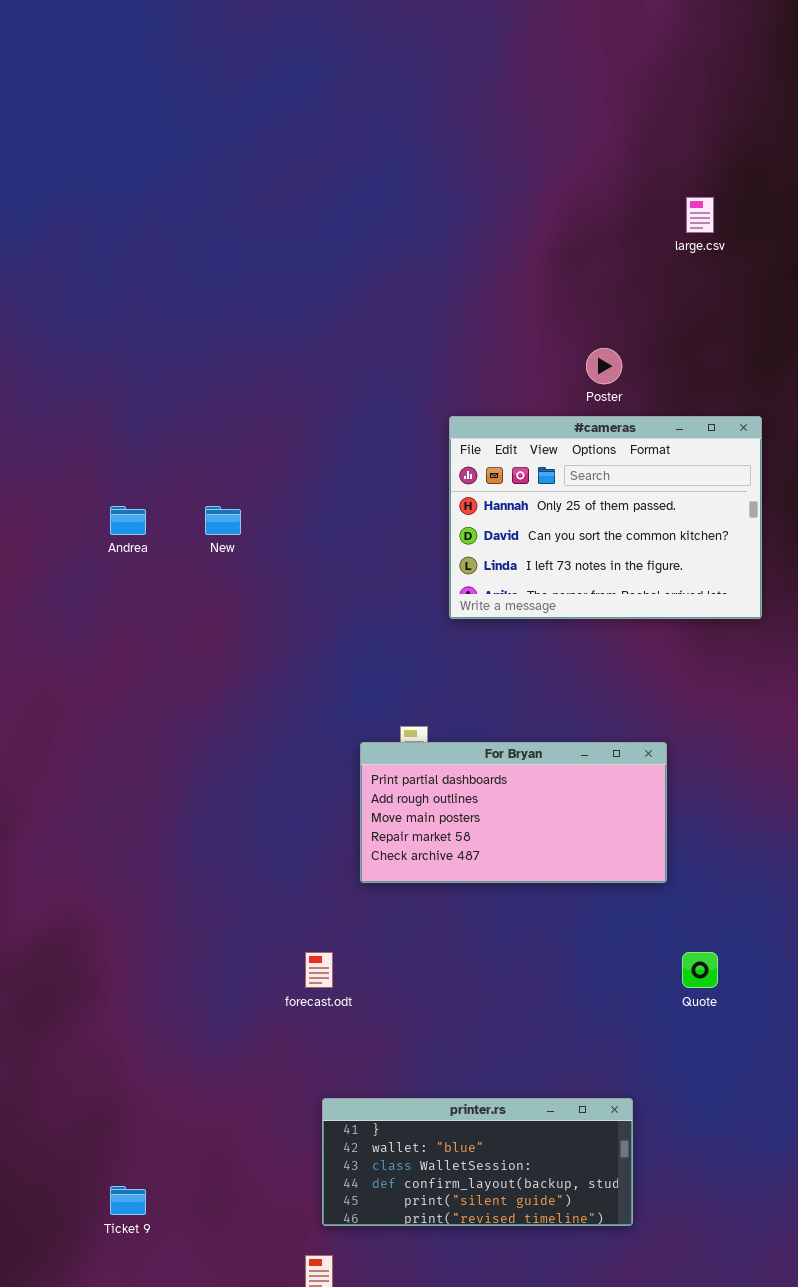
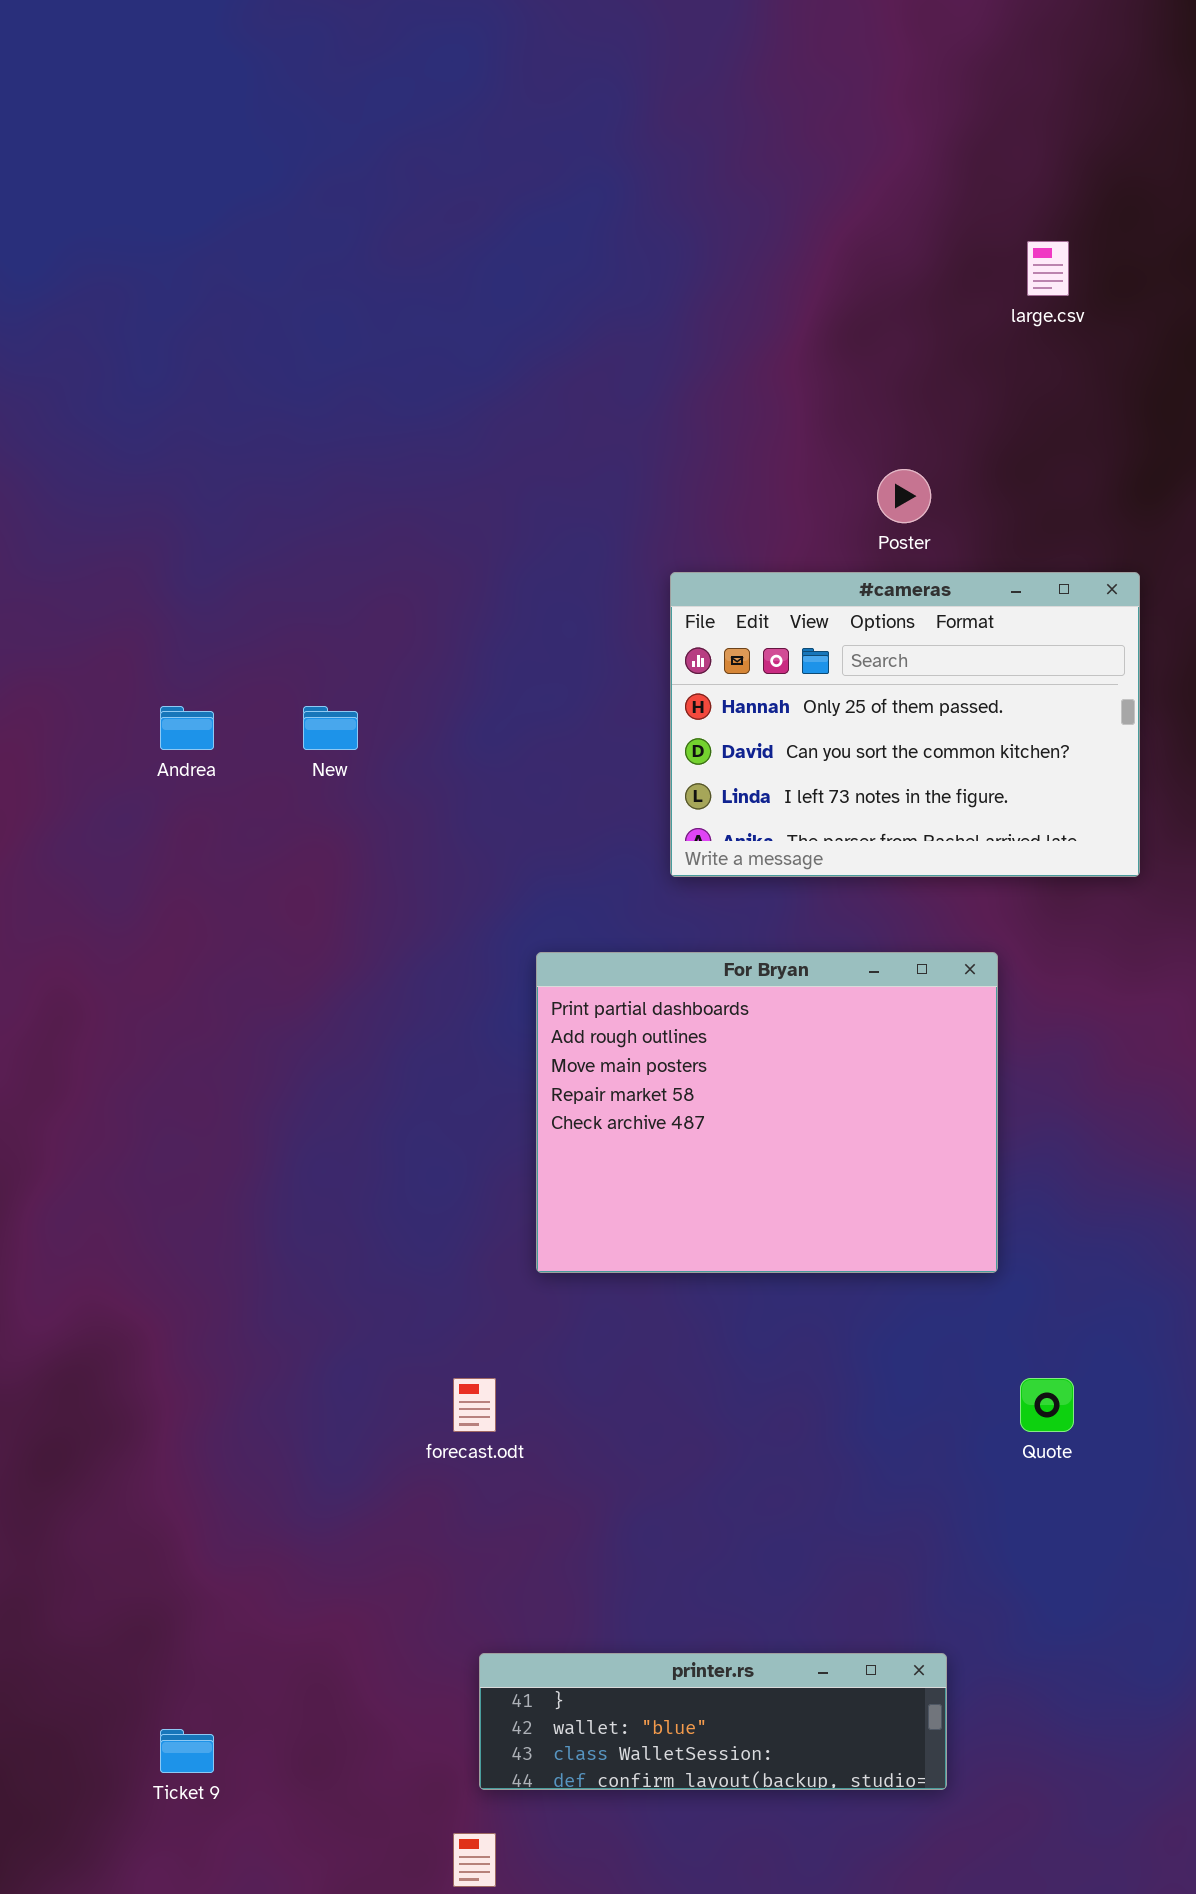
For Bryan: [360,742,667,883] -> [536,952,998,1273], resized
printer.rs: [322,1098,633,1226] -> [479,1653,947,1790], resized

